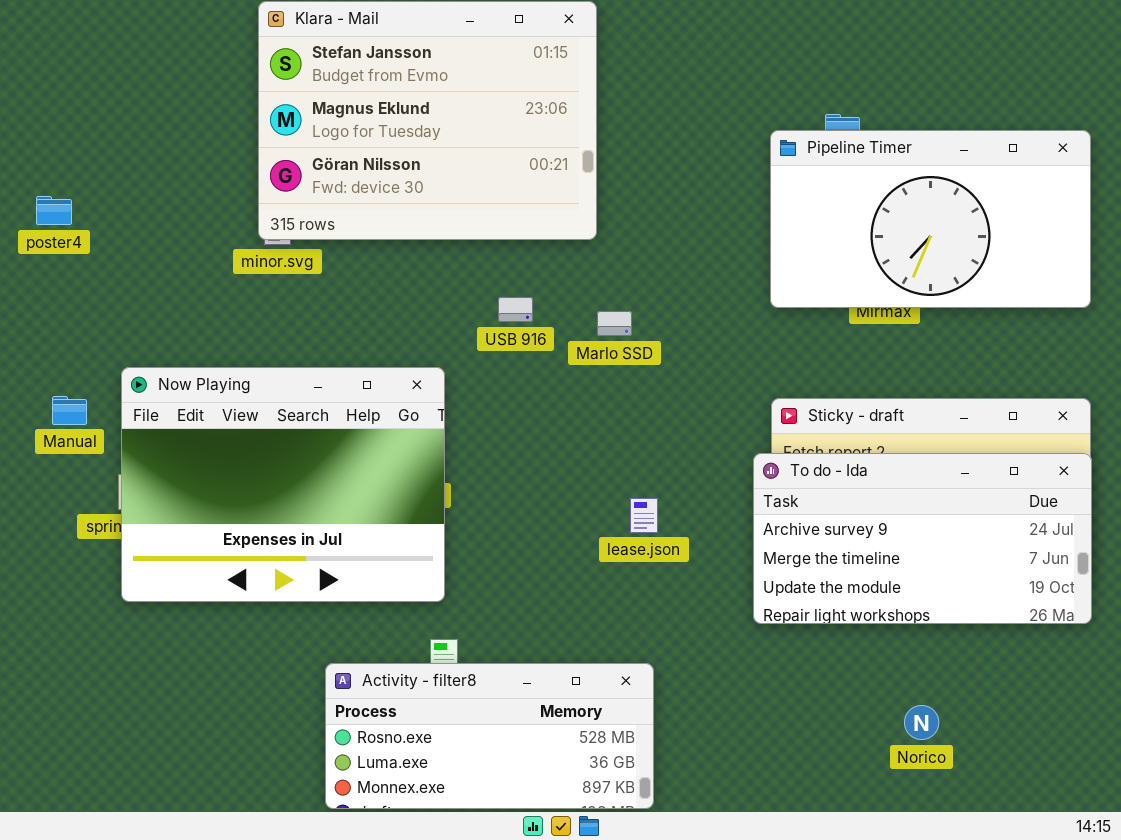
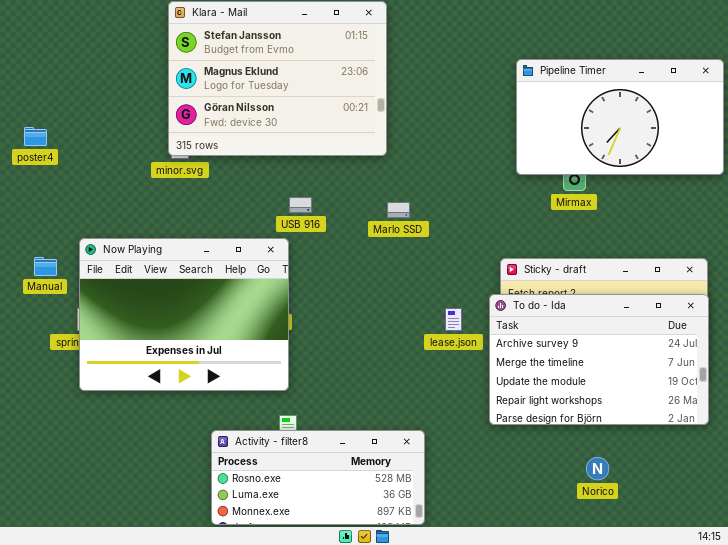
Pipeline Timer: [770,130,1091,308] -> [516,59,724,175], moved
USB 916: [498,297,533,322] -> [289,197,312,213], moved
To do - Ida: [753,453,1092,624] -> [489,294,709,425], resized
lease.json: [630,498,658,533] -> [445,308,462,331], moved

